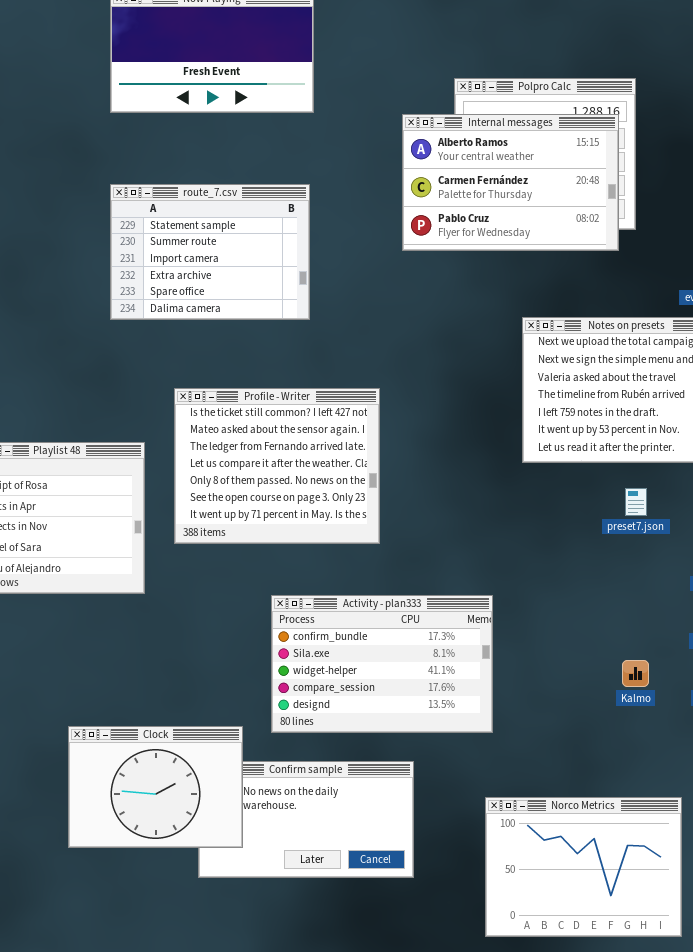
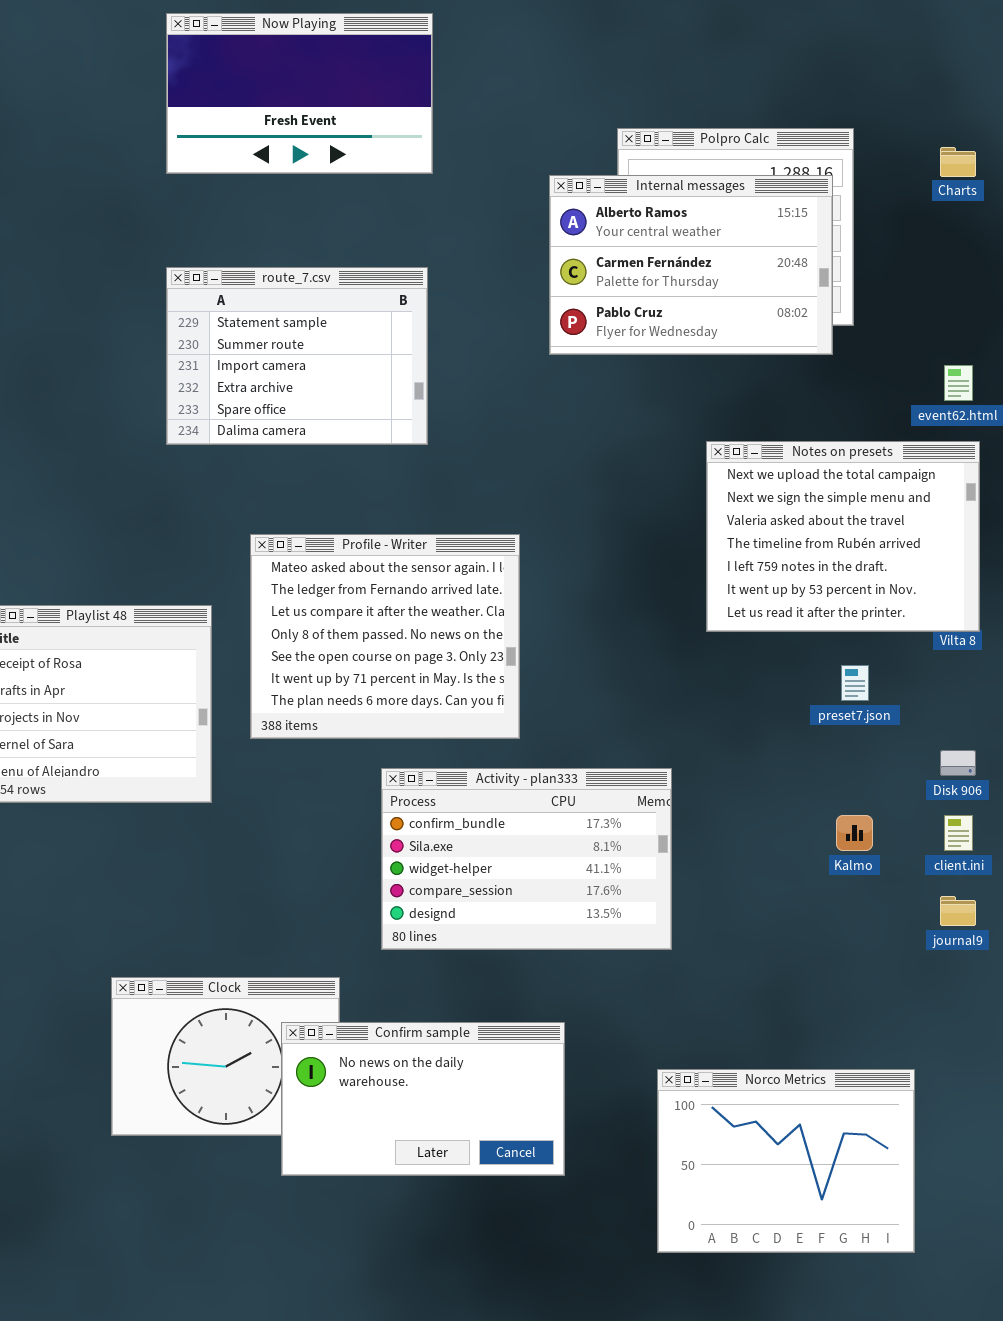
Profile - Writer: [174,388,380,544] -> [250,534,520,739], scrolled down 1 row
Activity - plan333: [271,595,493,733] -> [381,768,672,950], moved
Kalmo: [622,660,649,687] -> [836,815,873,851], moved
Confirm sample: [198,761,414,878] -> [281,1022,565,1176], raised

